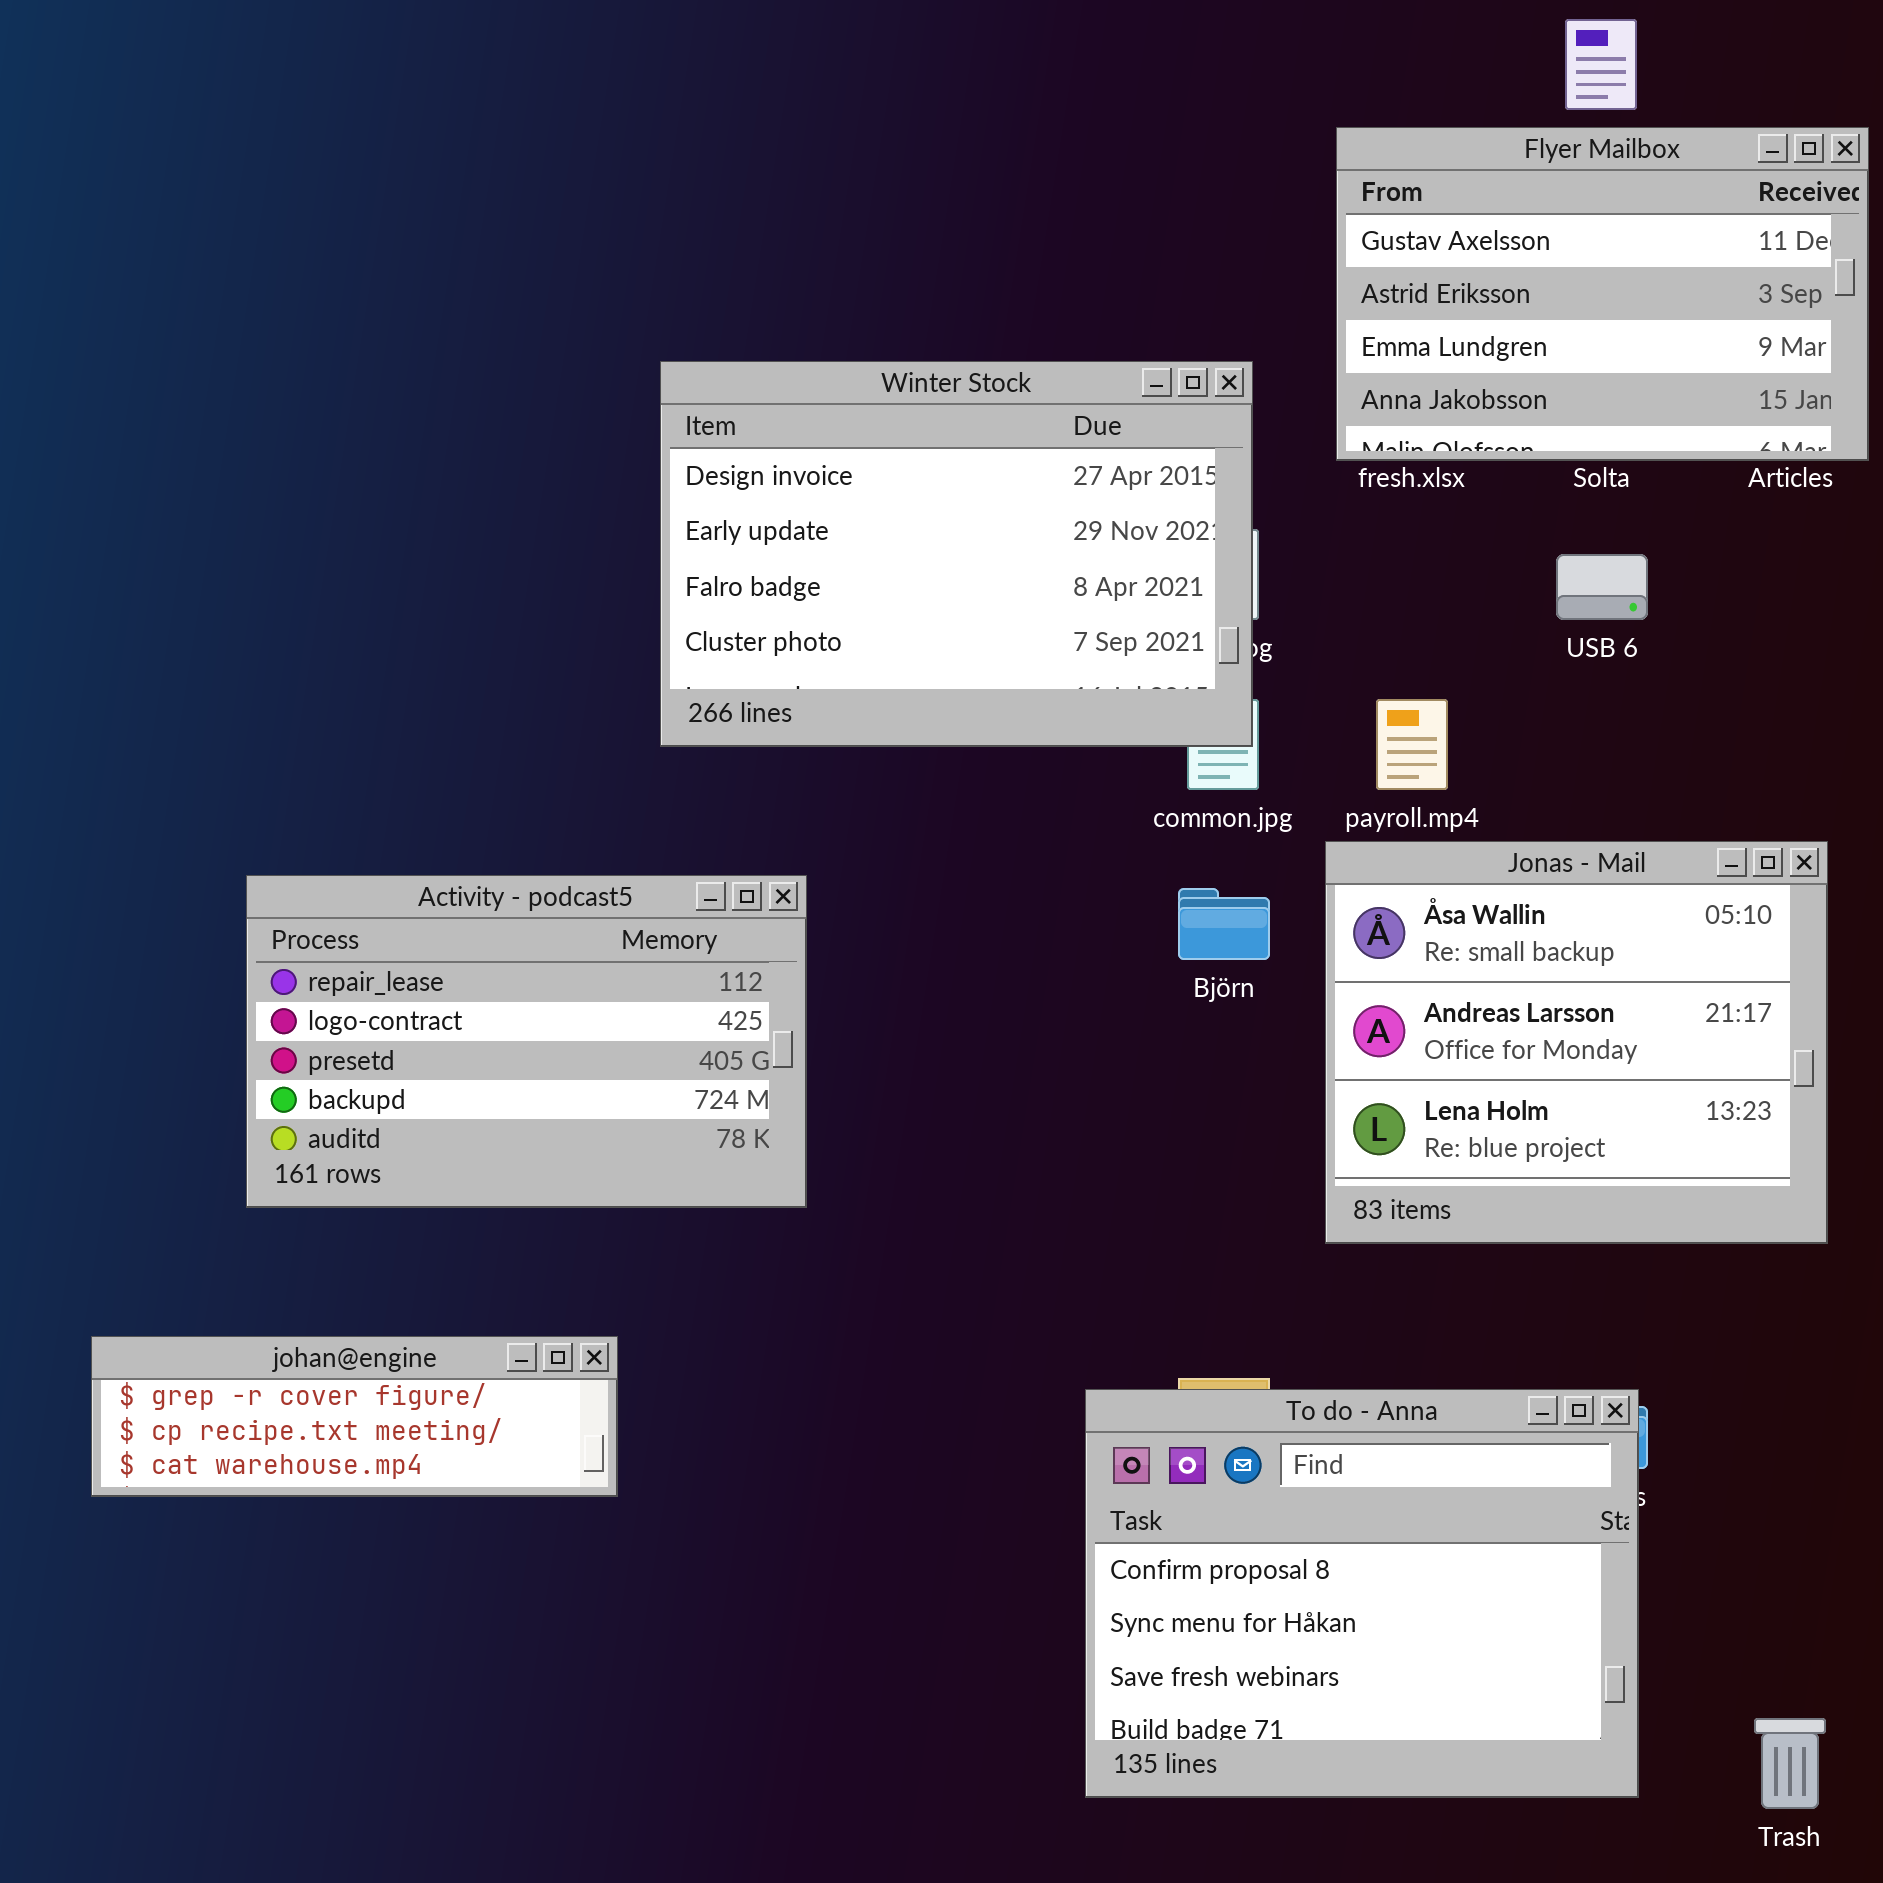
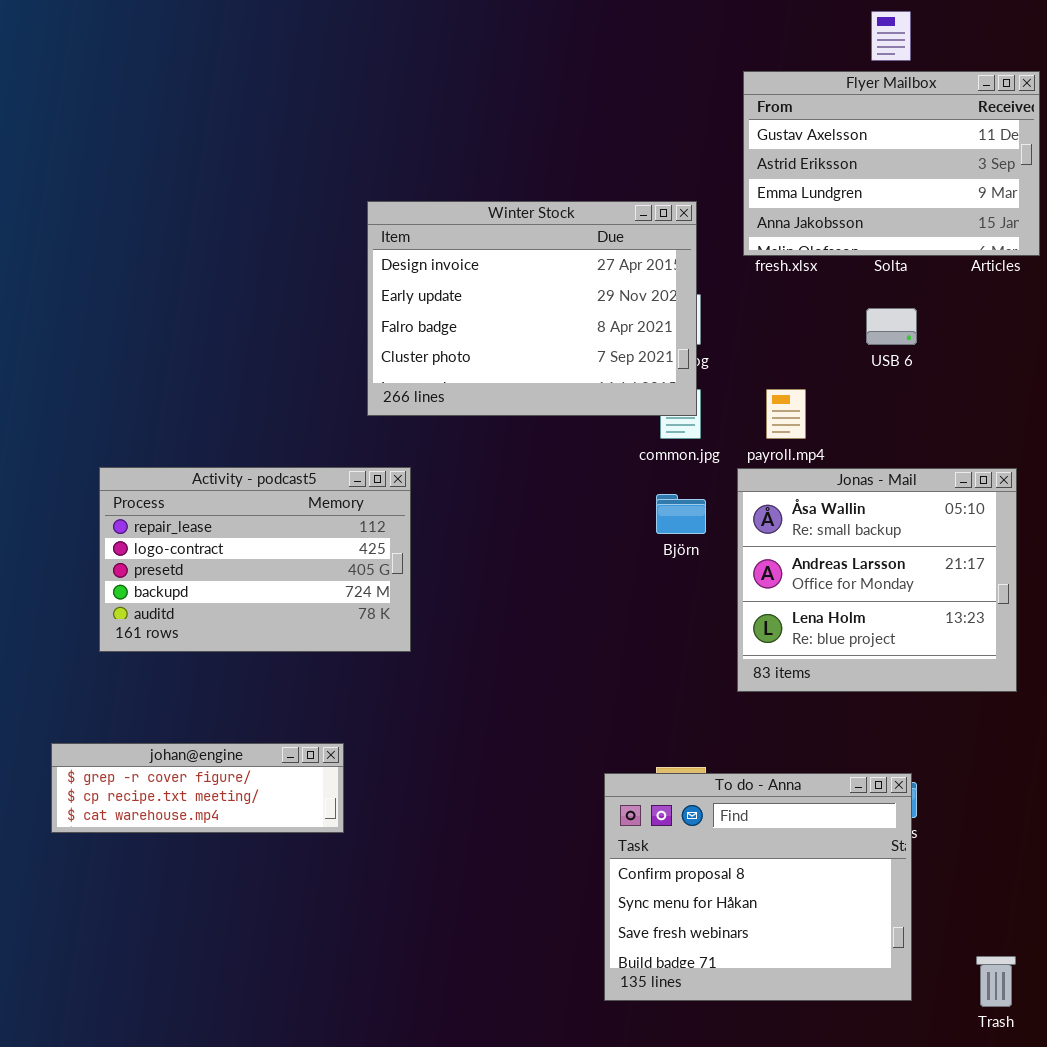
Activity - podcast5: [246,875,807,1208] -> [99,467,411,652], moved

